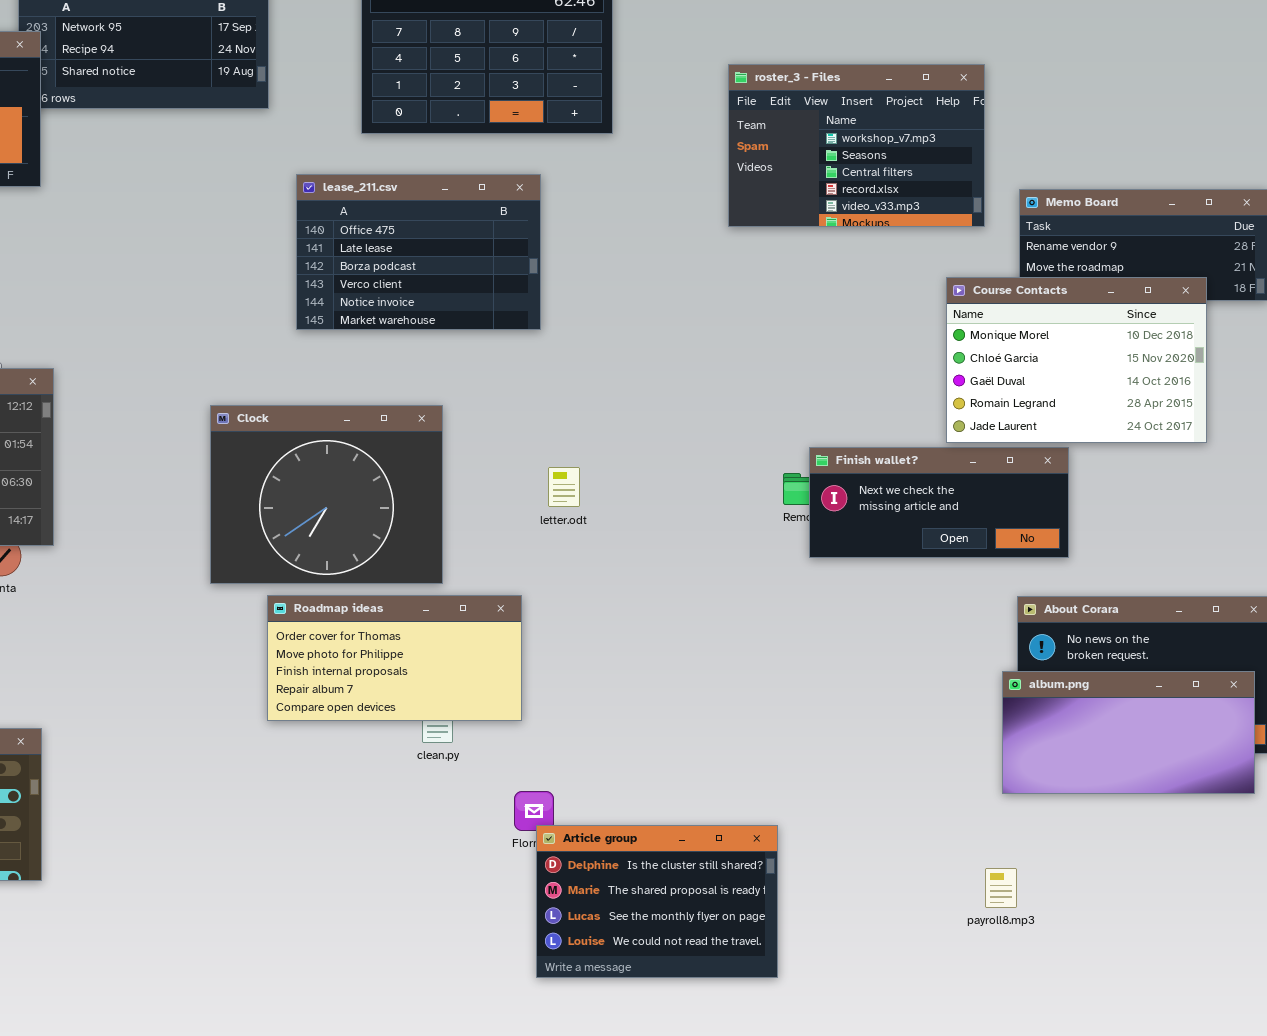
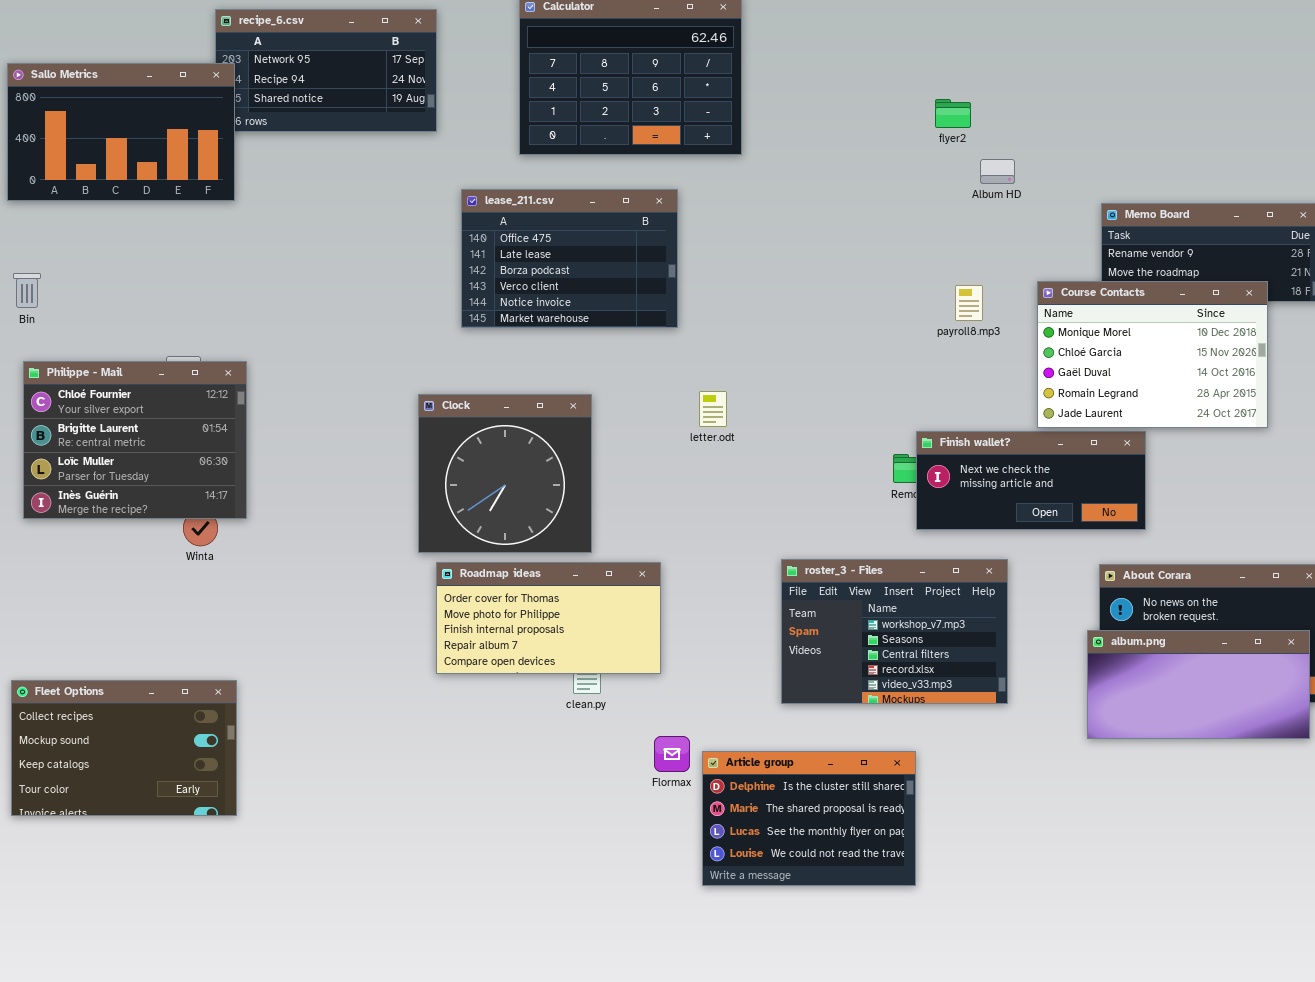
roster_3 - Files: [728,64,985,227] -> [781,559,1008,704], moved
Clock: [210,405,443,584] -> [418,394,592,553], resized
letter.odt: [548,467,580,507] -> [699,391,727,427], moved
Article group: [536,825,778,978] -> [702,751,916,886], moved
payroll8.mp3: [985,868,1017,908] -> [955,285,983,321], moved

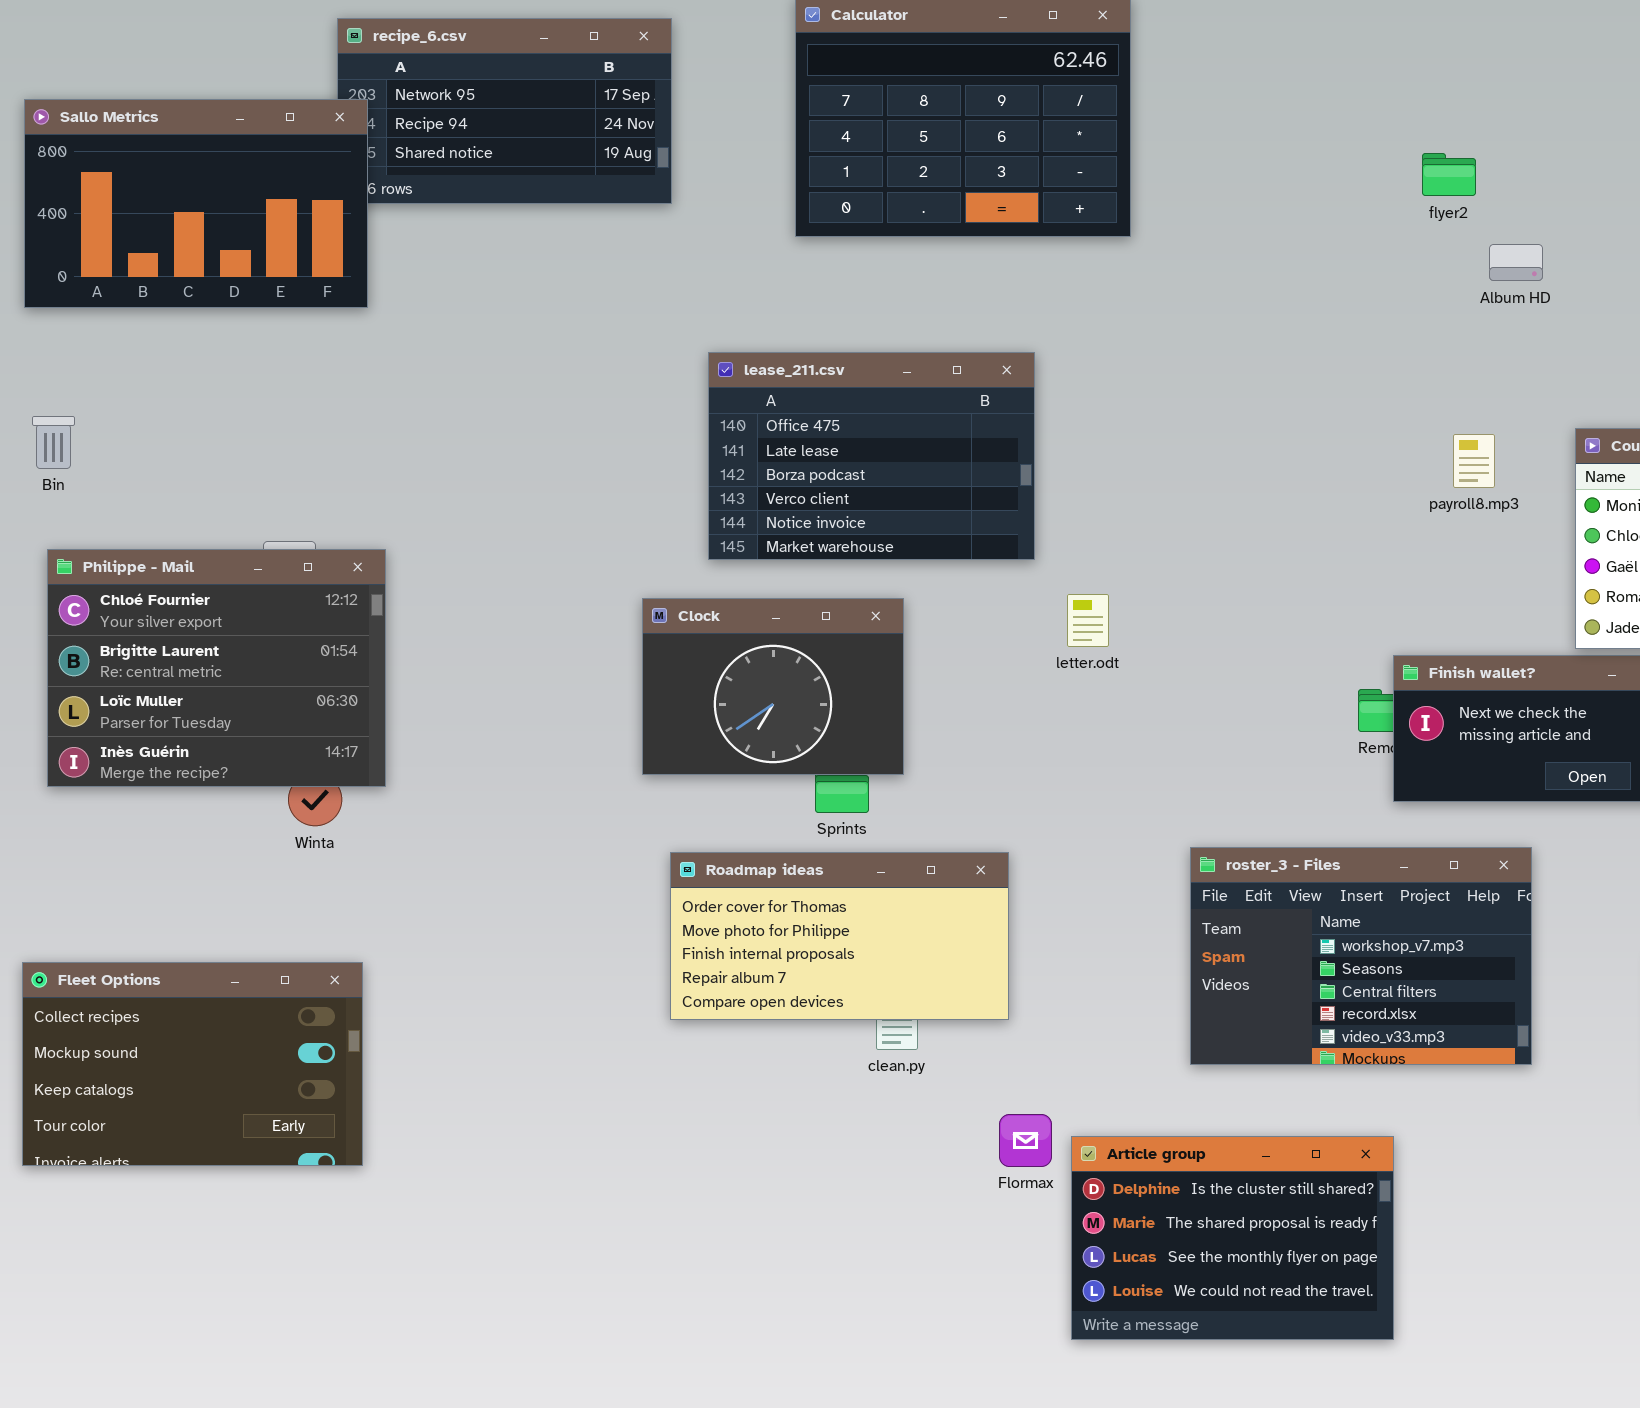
lease_211.csv: [461,189,678,328] -> [708,352,1035,560], moved
Clock: [418,394,592,553] -> [642,598,904,775], resized
Fleet Options: [11,680,237,816] -> [22,962,363,1166], moved

